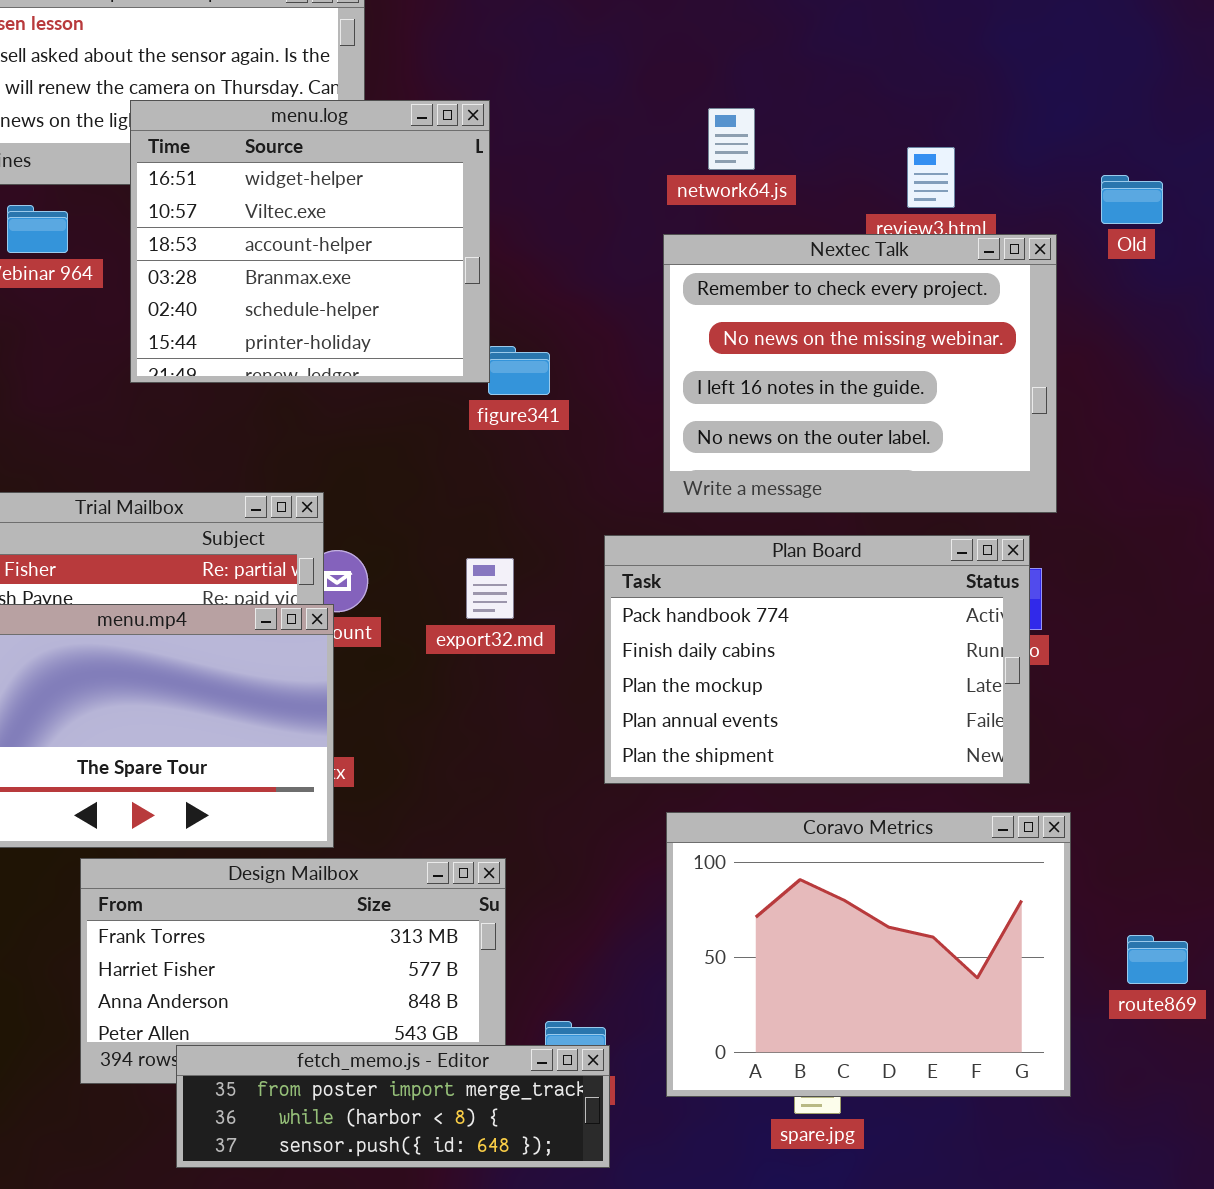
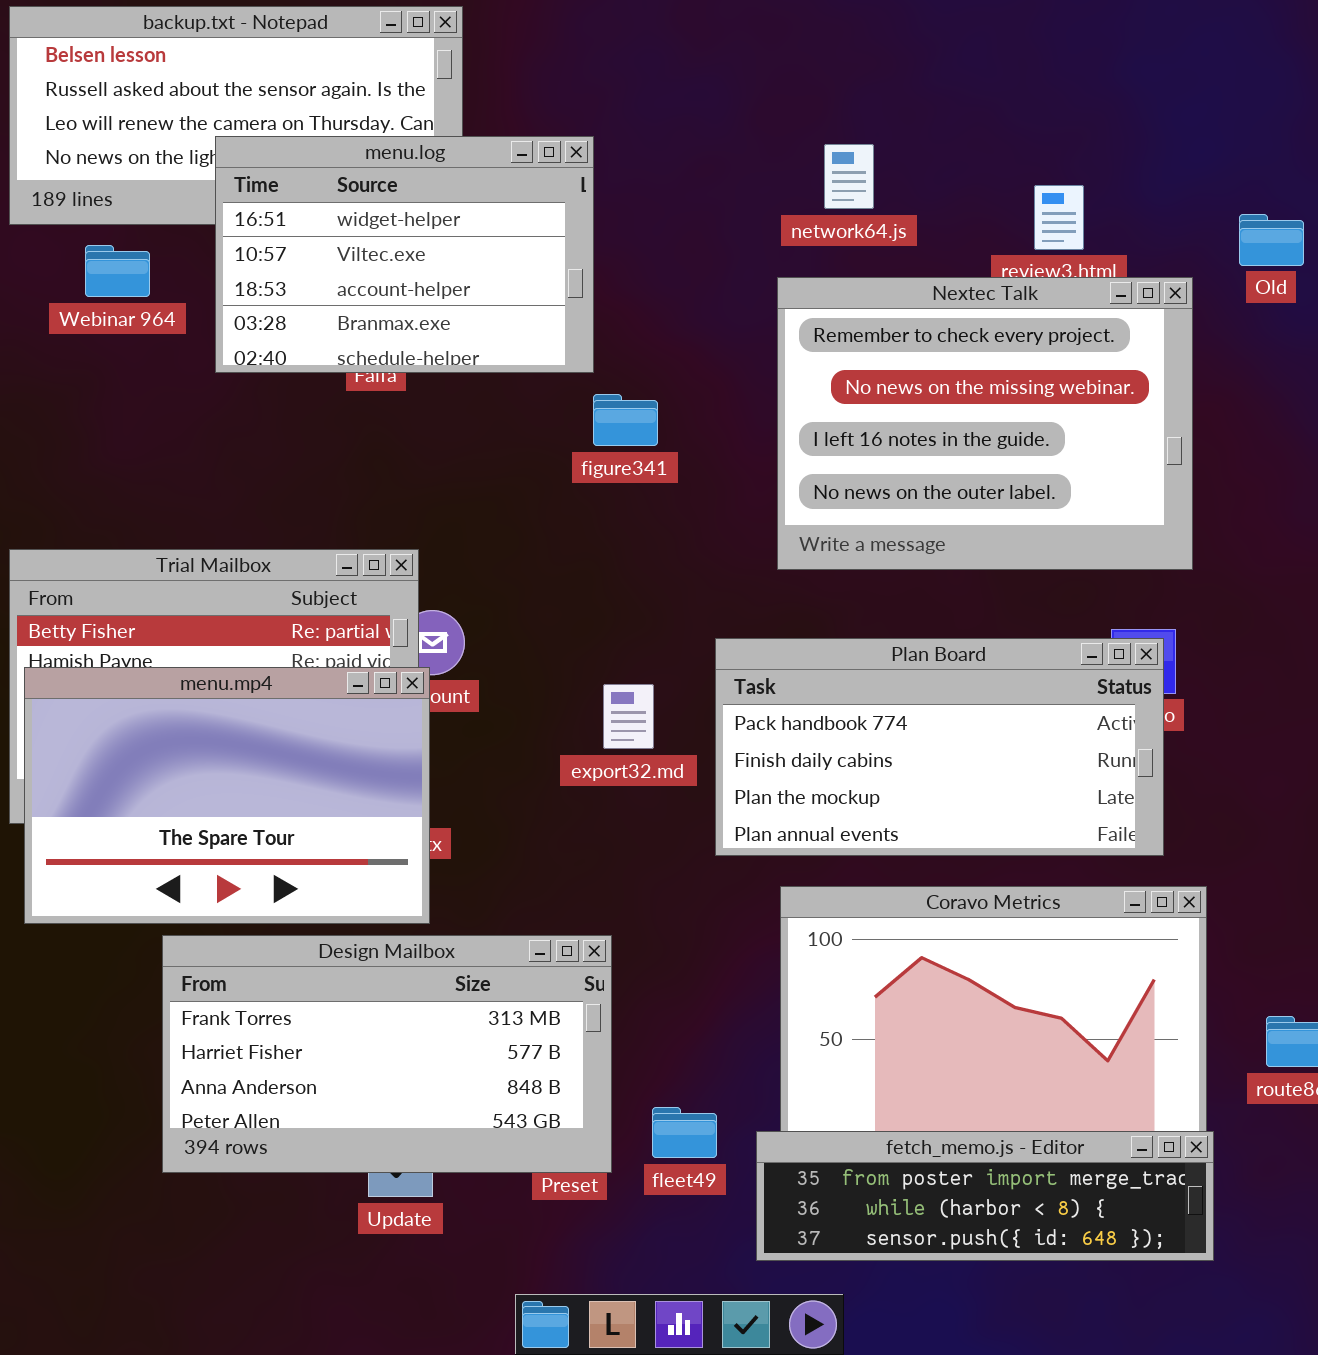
menu.log: [130,100,490,383] -> [215,136,594,373], resized
Plan Board: [604,535,1030,784] -> [715,638,1164,856], resized
export32.md: [466,558,514,619] -> [603,684,654,749], moved
fetch_memo.js - Editor: [176,1045,610,1168] -> [756,1131,1214,1261], moved

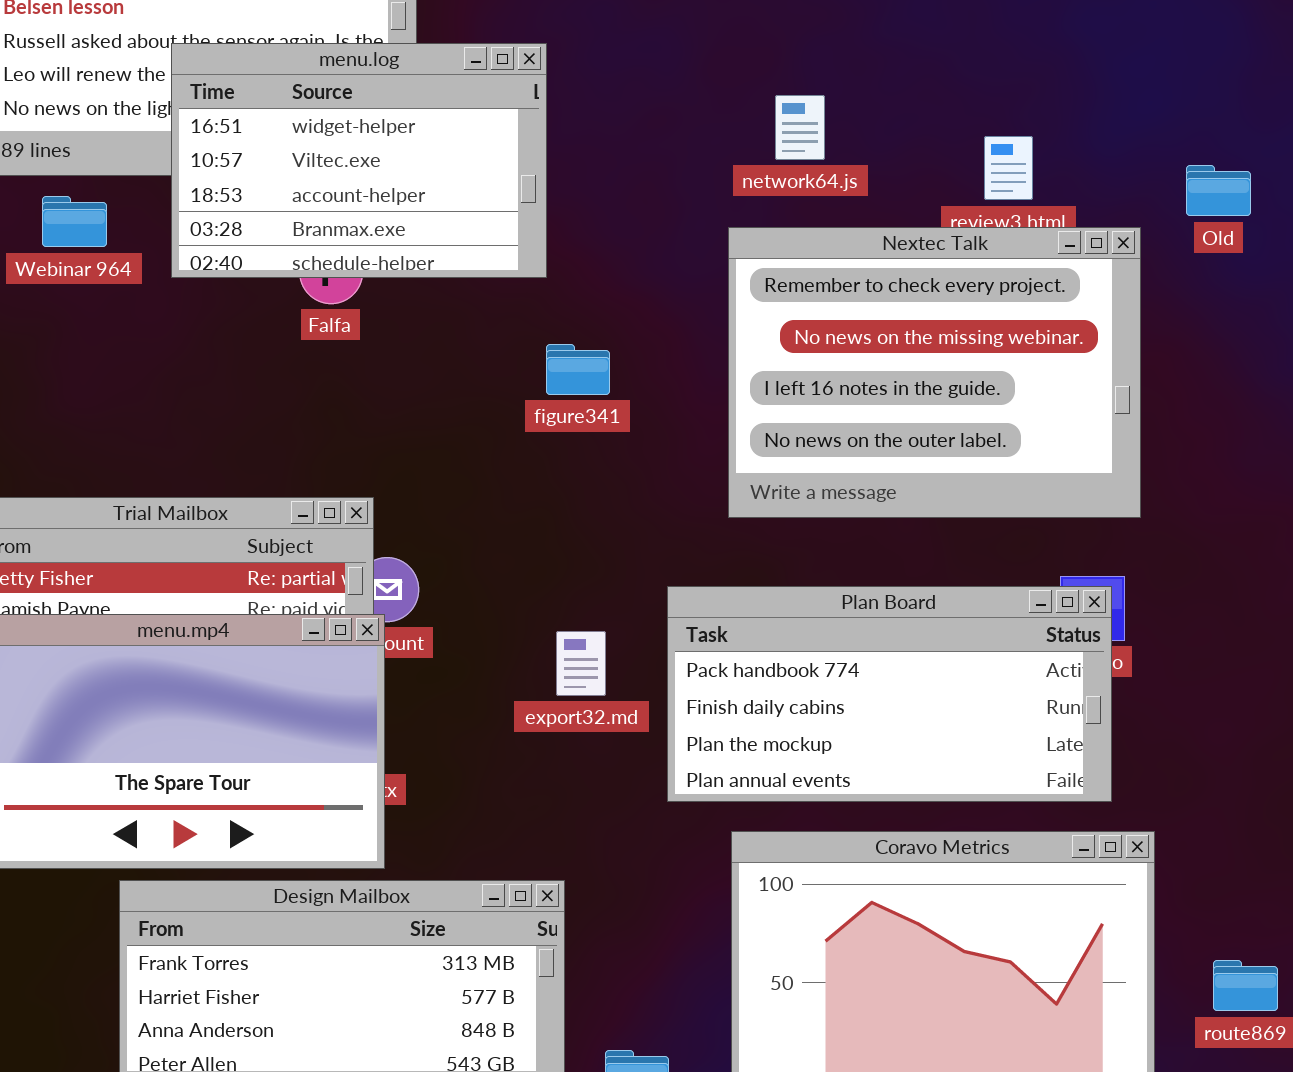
menu.log: [215,136,594,373] -> [171,43,547,278], moved

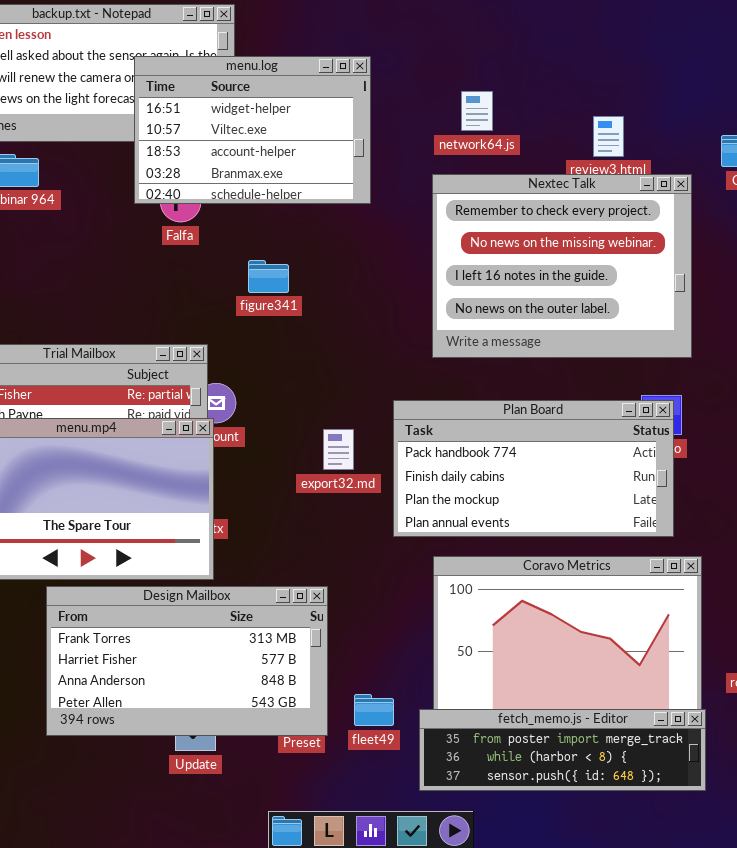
menu.log: [171,43,547,278] -> [134,56,371,204], moved
figure341: [546,344,610,395] -> [248,260,289,293], moved

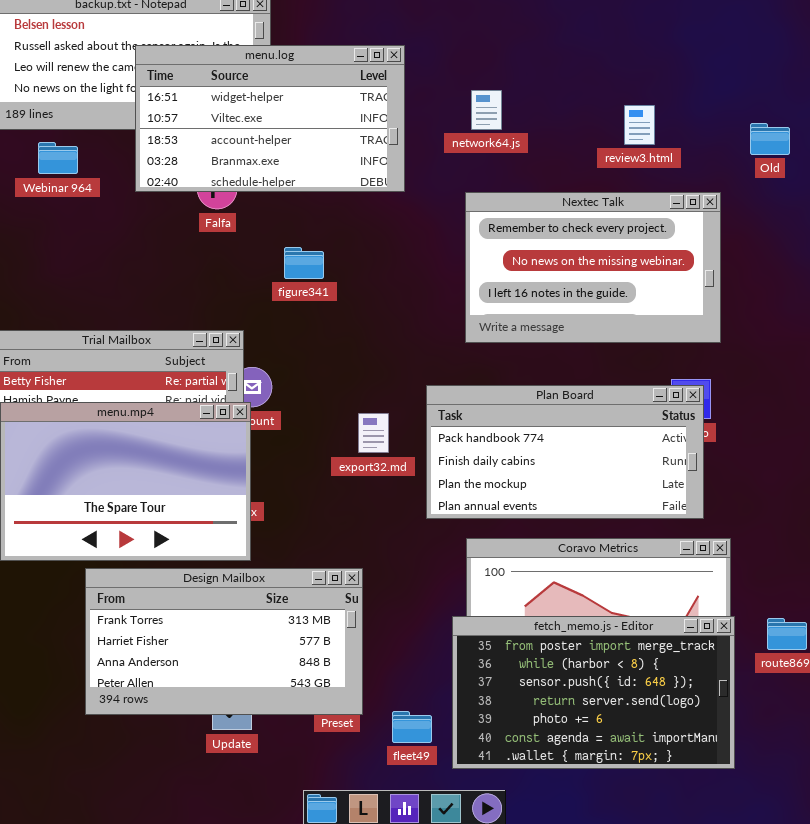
menu.log: [134,56,371,204] -> [135,45,405,192], resized
network64.js: [461,91,493,131] -> [471,90,502,130], moved
Nextec Talk: [432,174,692,358] -> [465,192,721,343], resized
fleet49: [354,694,394,726] -> [392,711,432,743], moved
fetch_memo.js - Editor: [419,709,706,791] -> [452,616,735,769], resized

